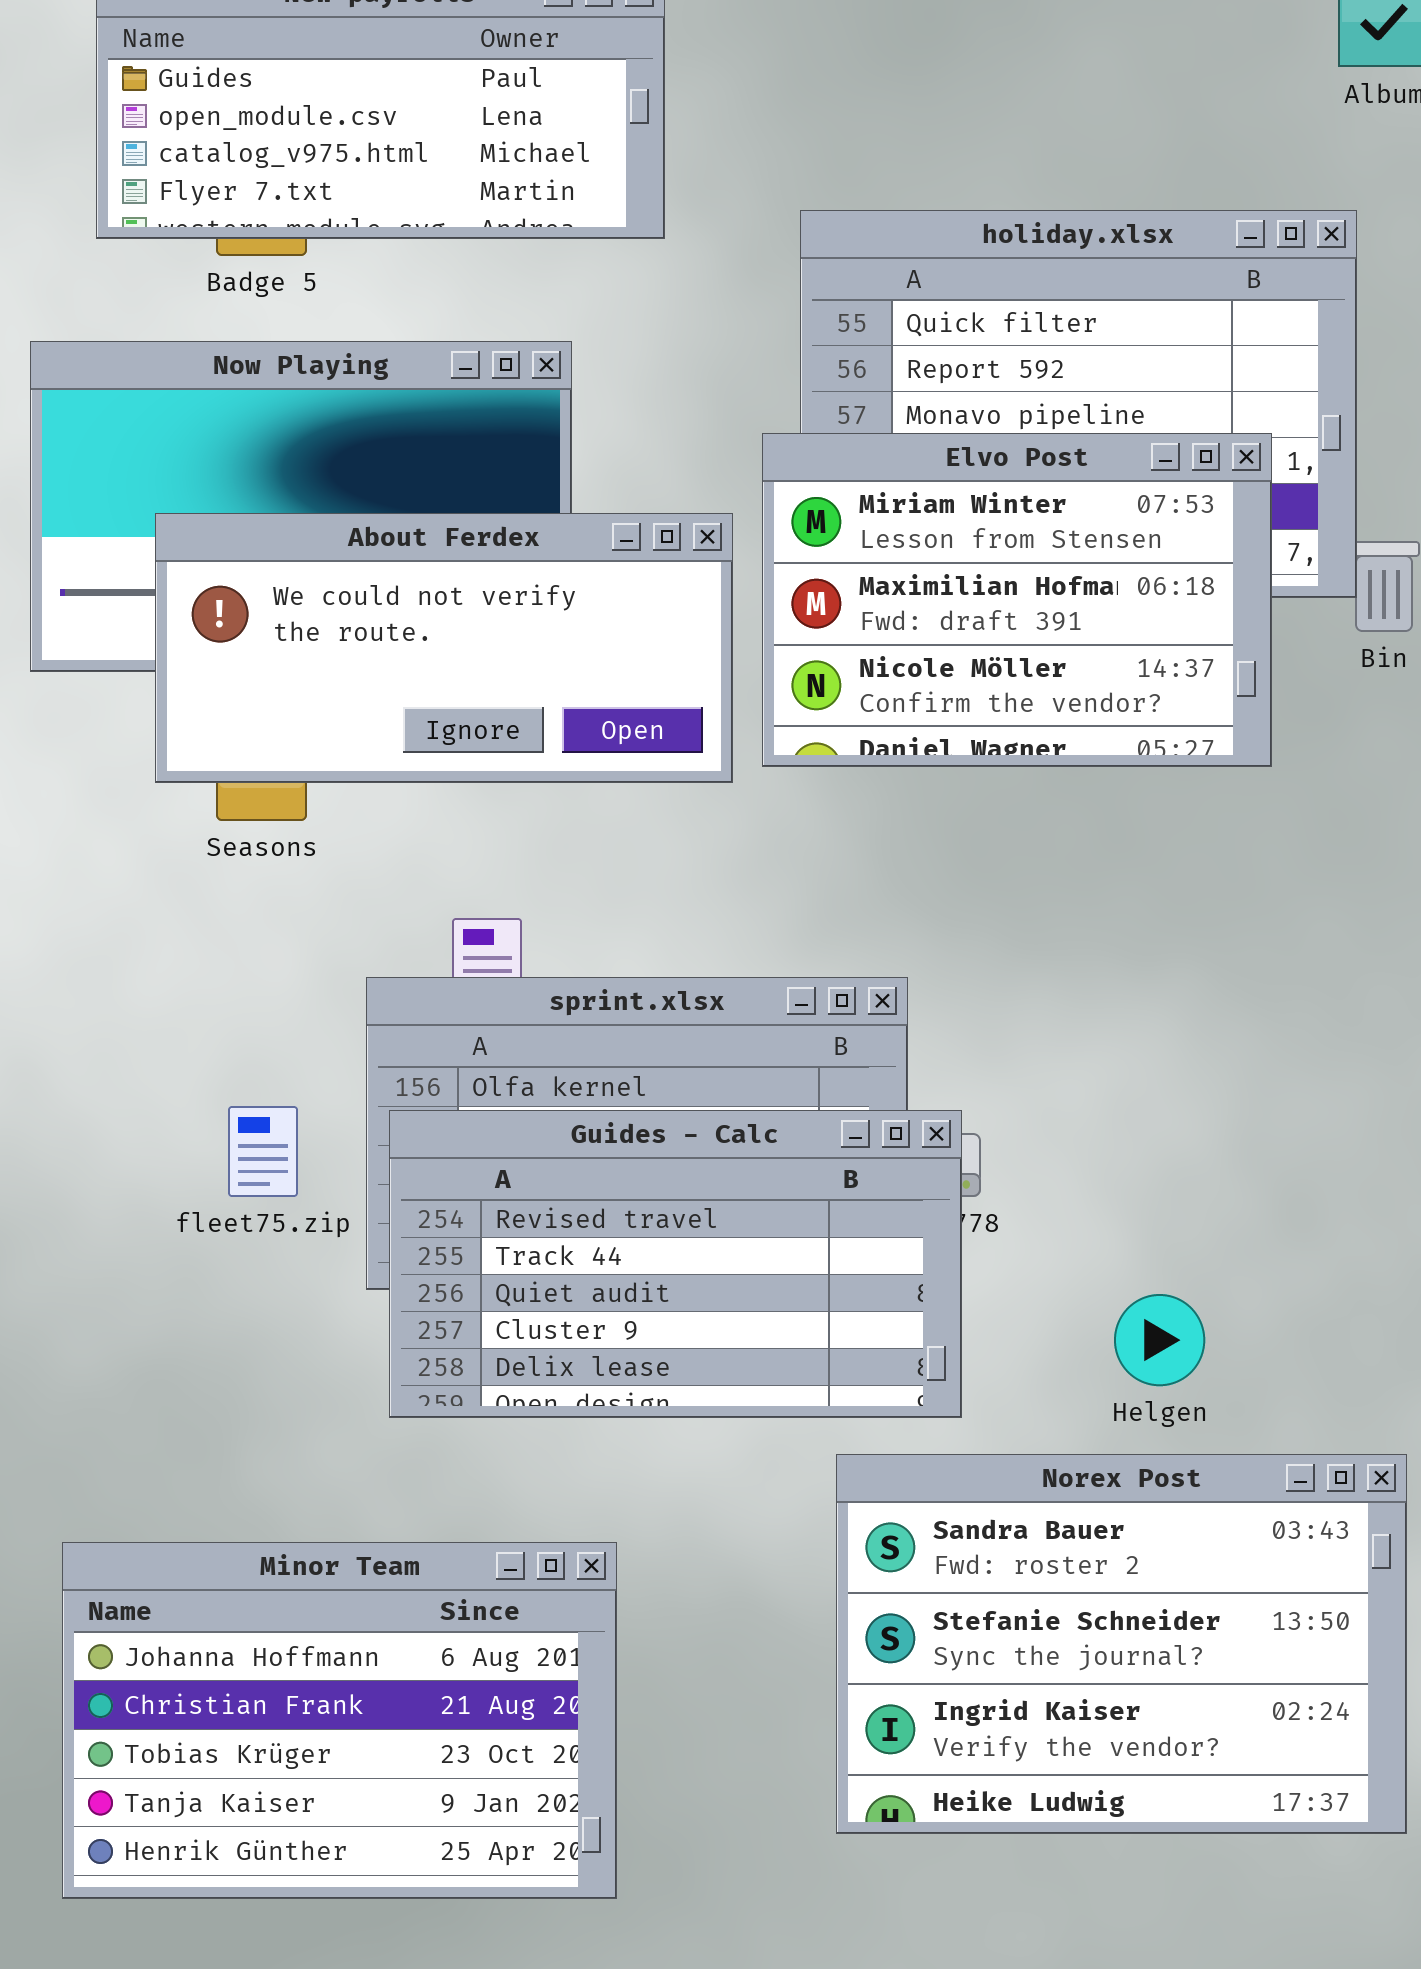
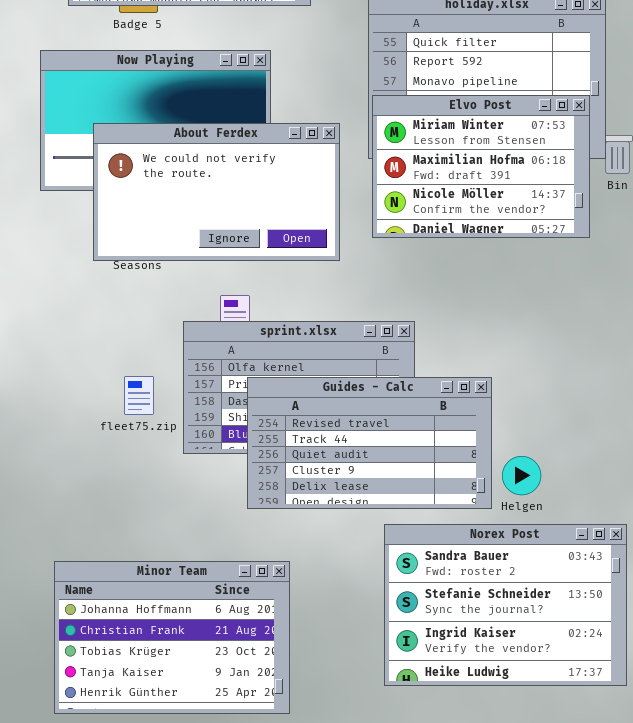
Elvo Post: [762,433,1272,767] -> [372,95,590,238], moved
About Ferdex: [155,513,733,783] -> [93,123,340,261], resized
Guides - Calc: [389,1110,962,1418] -> [247,377,492,509], moved

